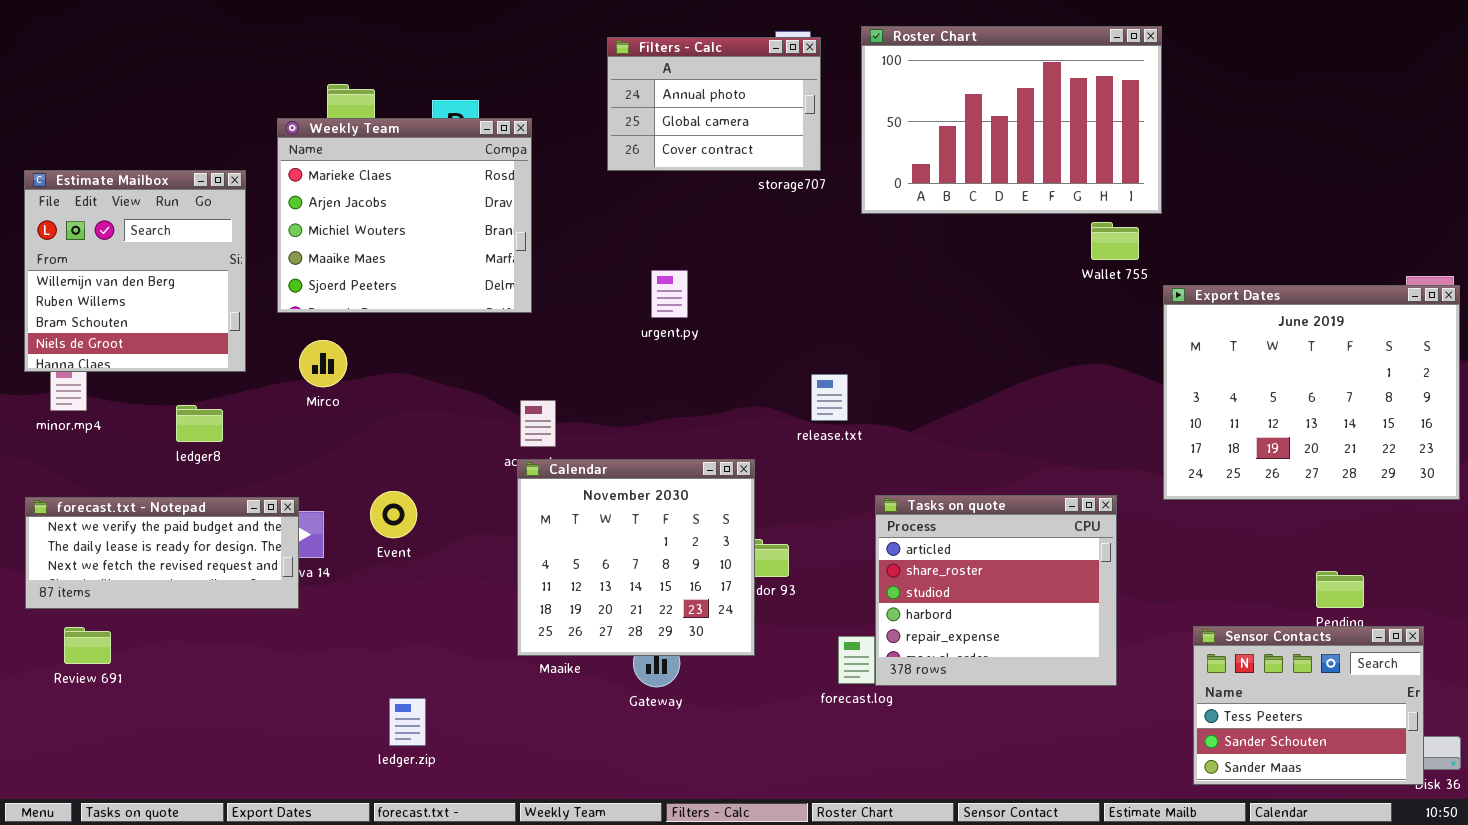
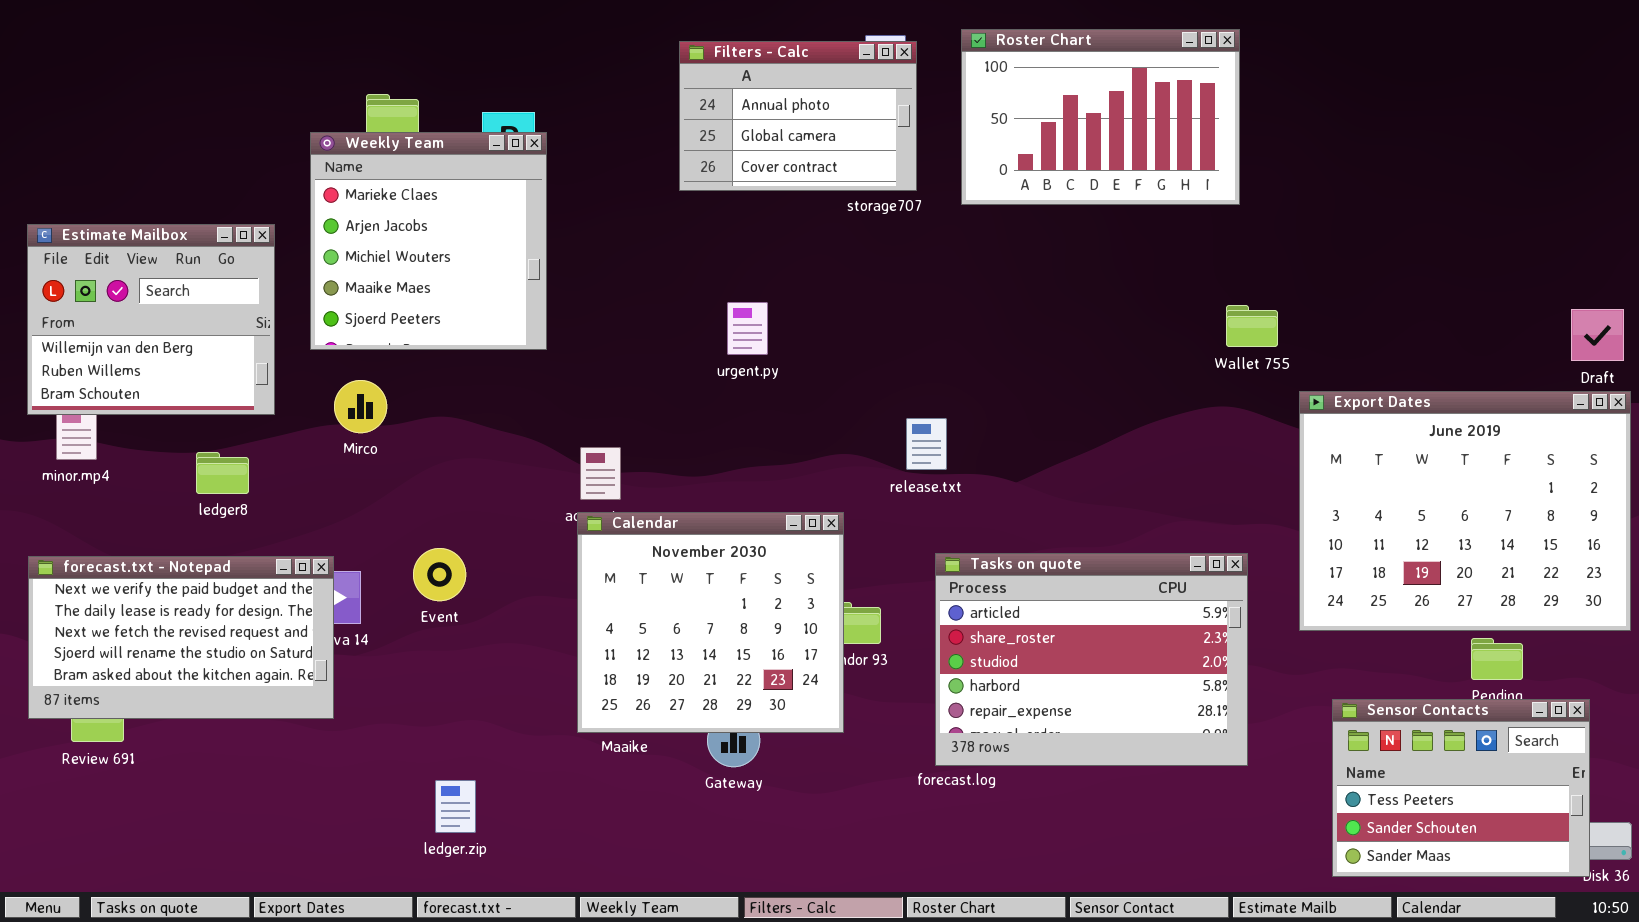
Roster Chart: [861,26,1162,214] -> [961,29,1240,205], resized
Weekly Team: [277,118,532,313] -> [310,132,547,350], resized
Estimate Mailbox: [24,170,246,372] -> [27,224,275,415], resized
Wallet 755: [1091,222,1139,260] -> [1226,305,1278,347], moved
Export Dates: [1163,285,1460,500] -> [1299,391,1631,631], moved
Tasks on quote: [875,495,1117,686] -> [935,553,1248,766], resized
forecast.txt - Notepad: [25,497,299,609] -> [28,556,334,719], resized

